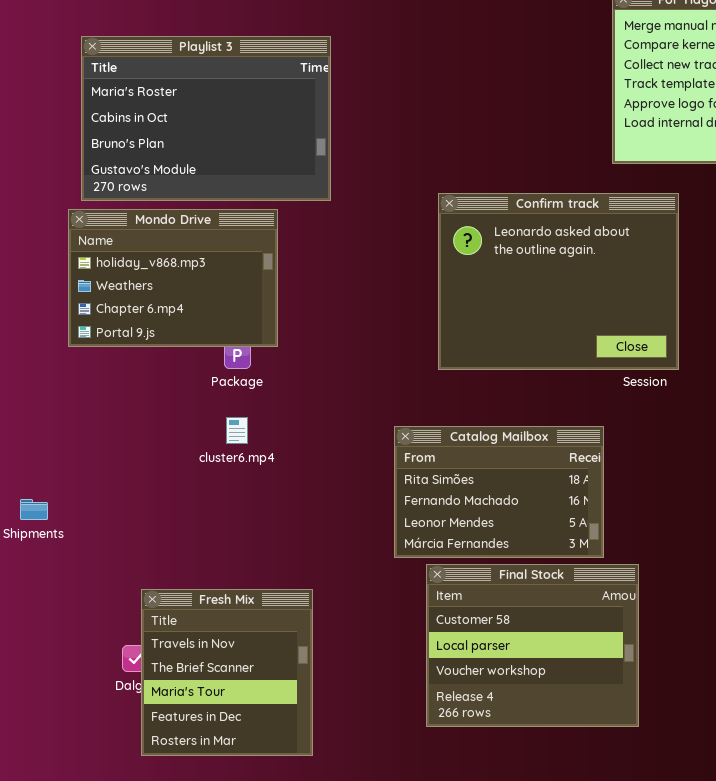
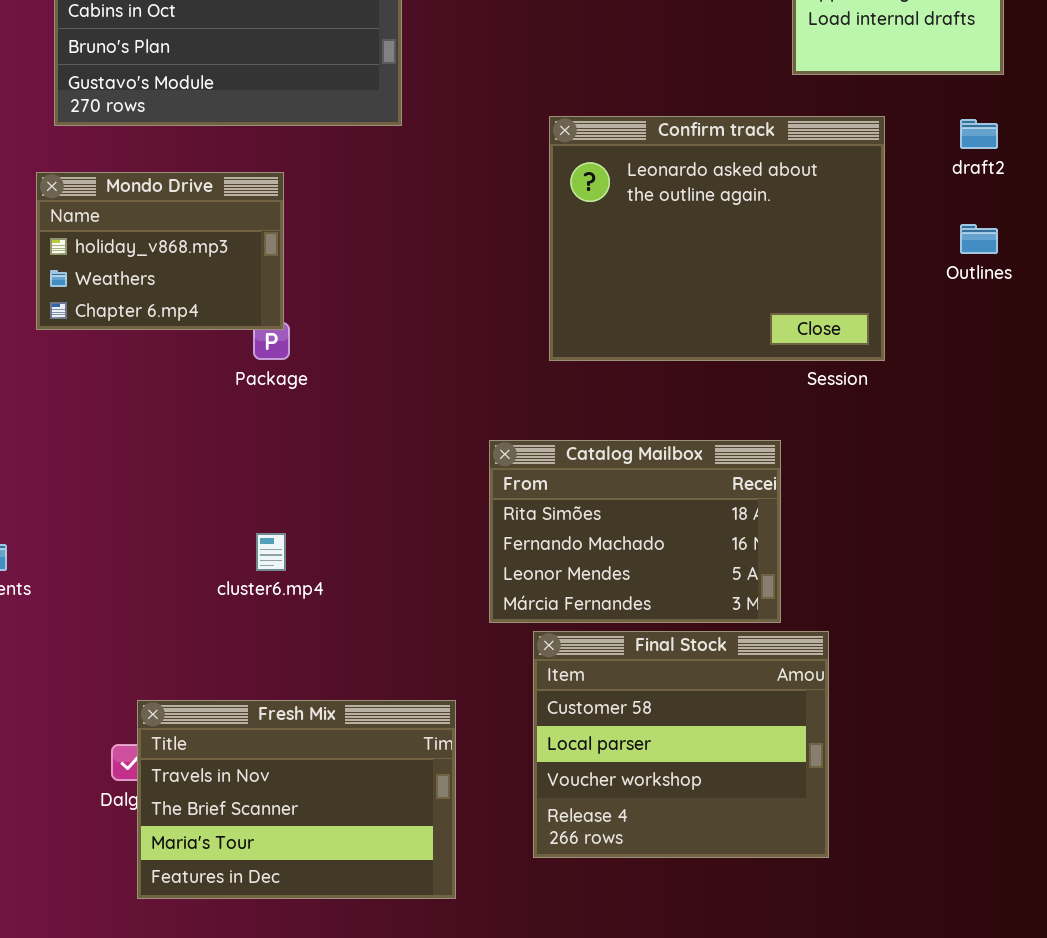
Mondo Drive: [68,209,278,347] -> [36,172,284,330], resized
cluster6.mp4: [226,417,248,444] -> [256,533,286,571], moved
Fresh Mix: [141,589,313,756] -> [137,700,456,899], resized

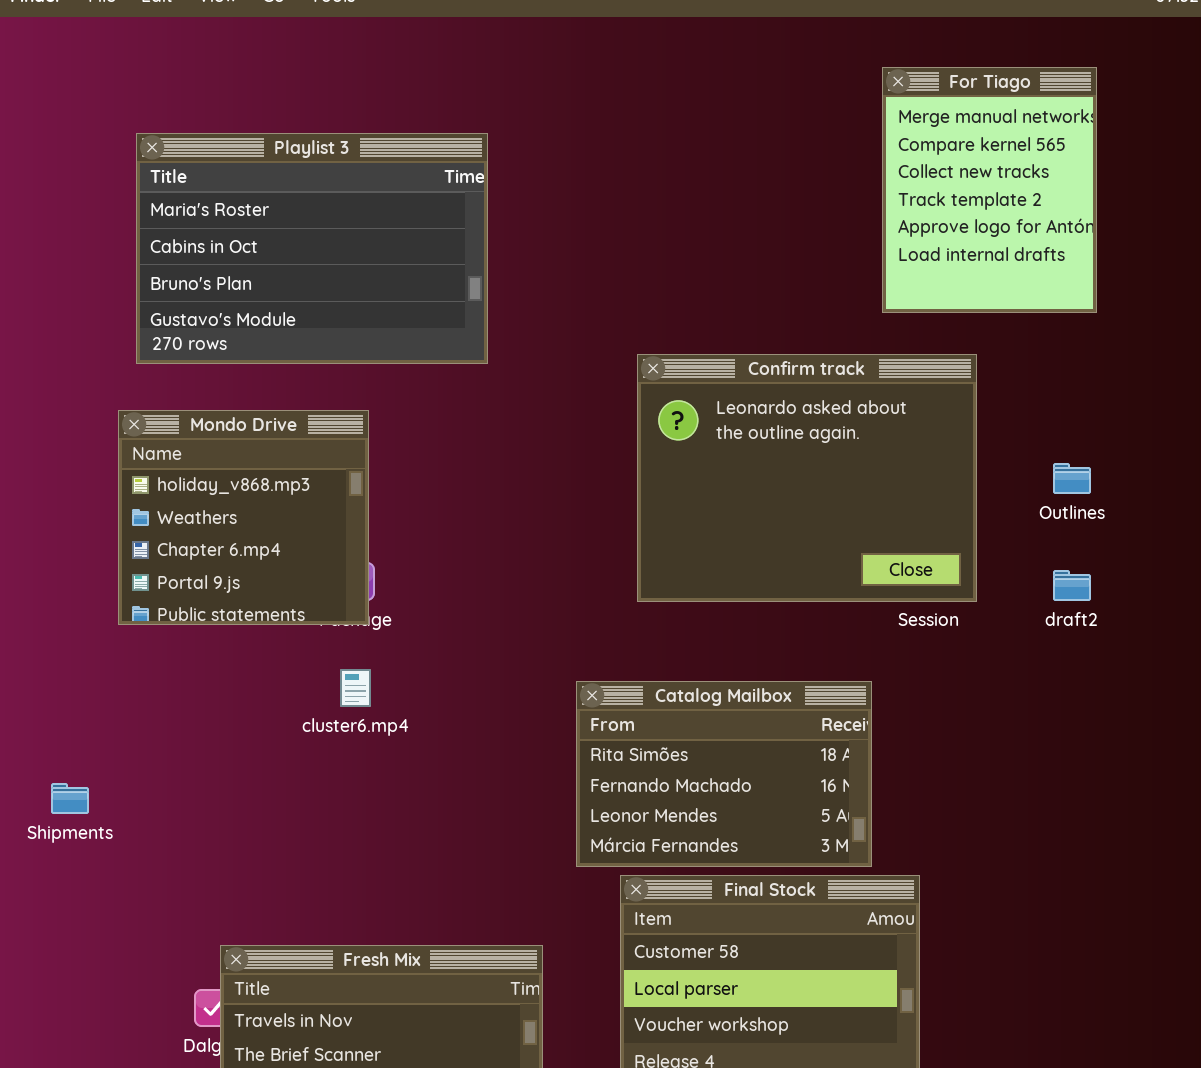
draft2: [960,119,998,149] -> [1053,570,1091,601], moved
Mondo Drive: [36,172,284,330] -> [118,410,369,625], resized
cluster6.mp4: [256,533,286,571] -> [340,669,371,707], moved

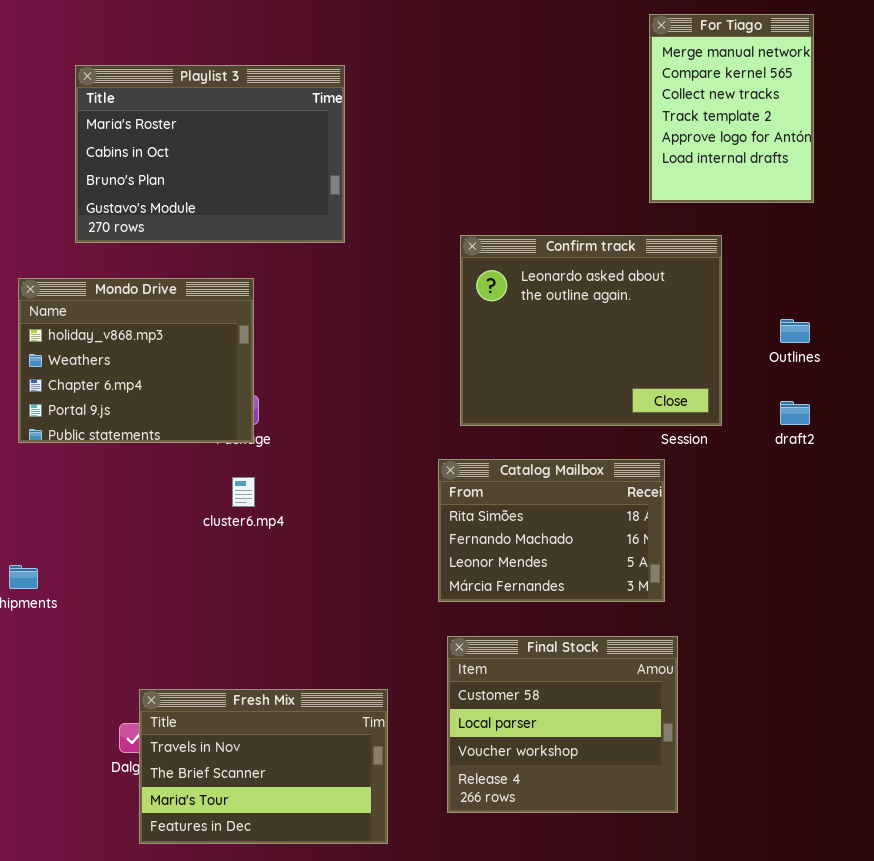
Mondo Drive: [118,410,369,625] -> [18,278,254,443], resized
Catalog Mailbox: [576,681,872,867] -> [438,459,665,602], moved

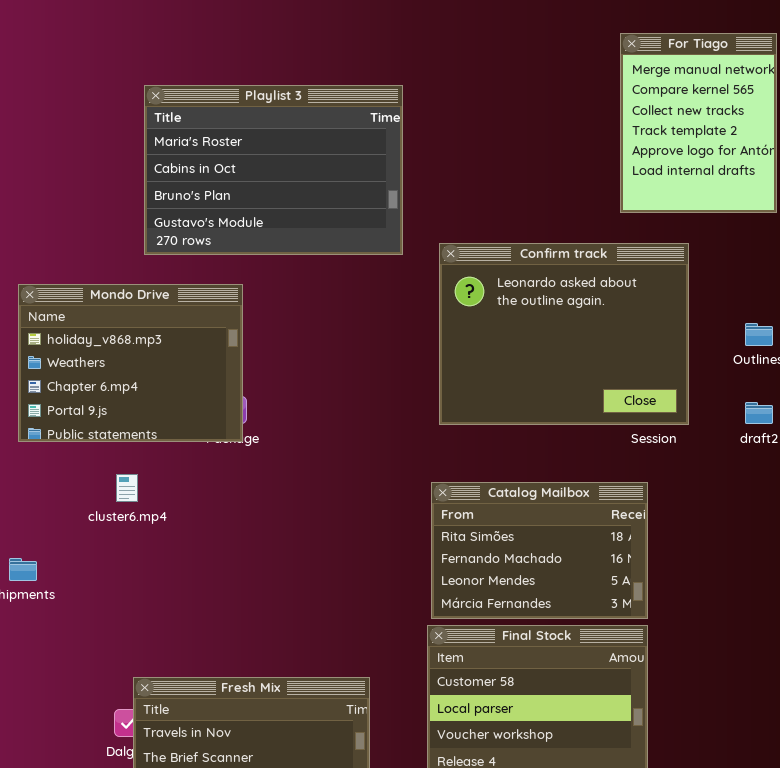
Playlist 3: [75,65,345,243] -> [144,85,403,255], moved
Catalog Mailbox: [438,459,665,602] -> [431,482,648,619], moved
cluster6.mp4: [232,477,255,507] -> [116,474,138,502], moved

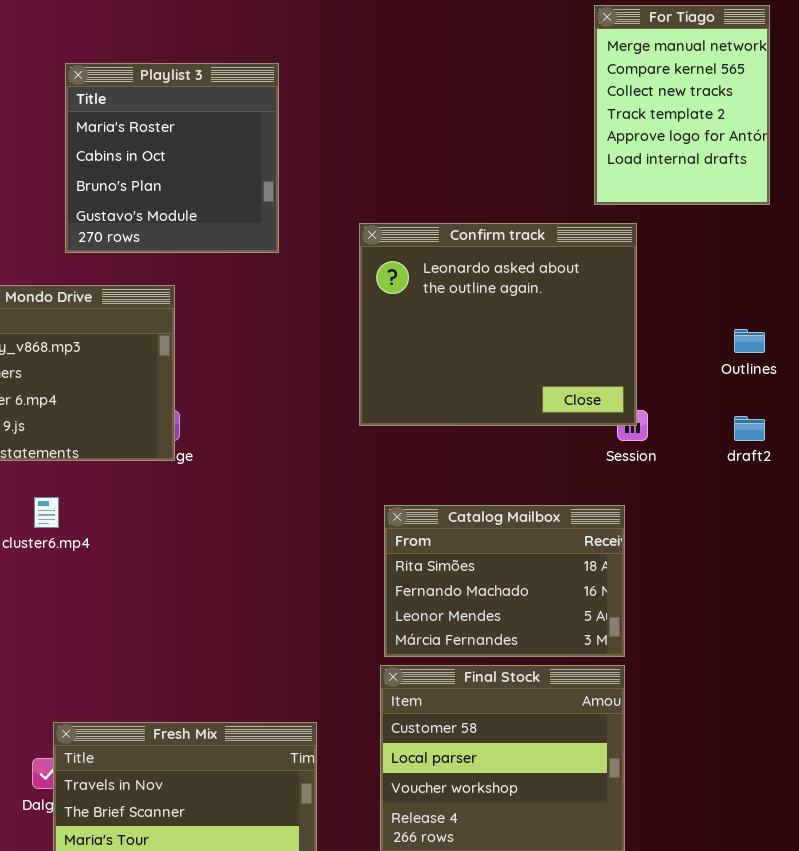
Playlist 3: [144,85,403,255] -> [65,63,279,253], resized
Confirm track: [439,243,689,425] -> [359,223,637,426], moved

